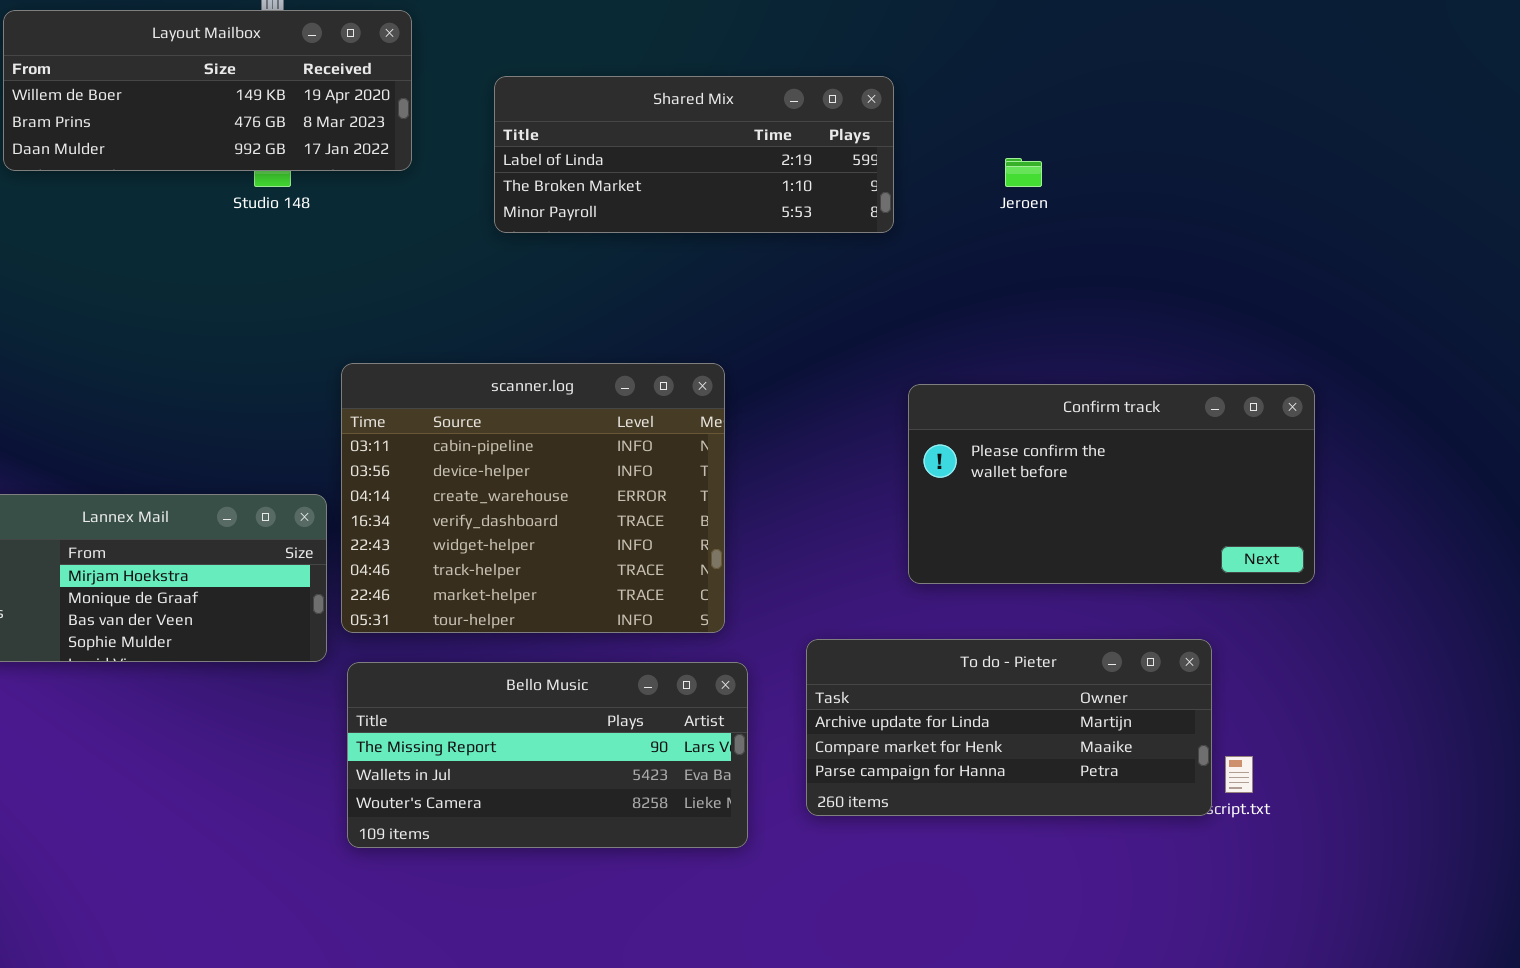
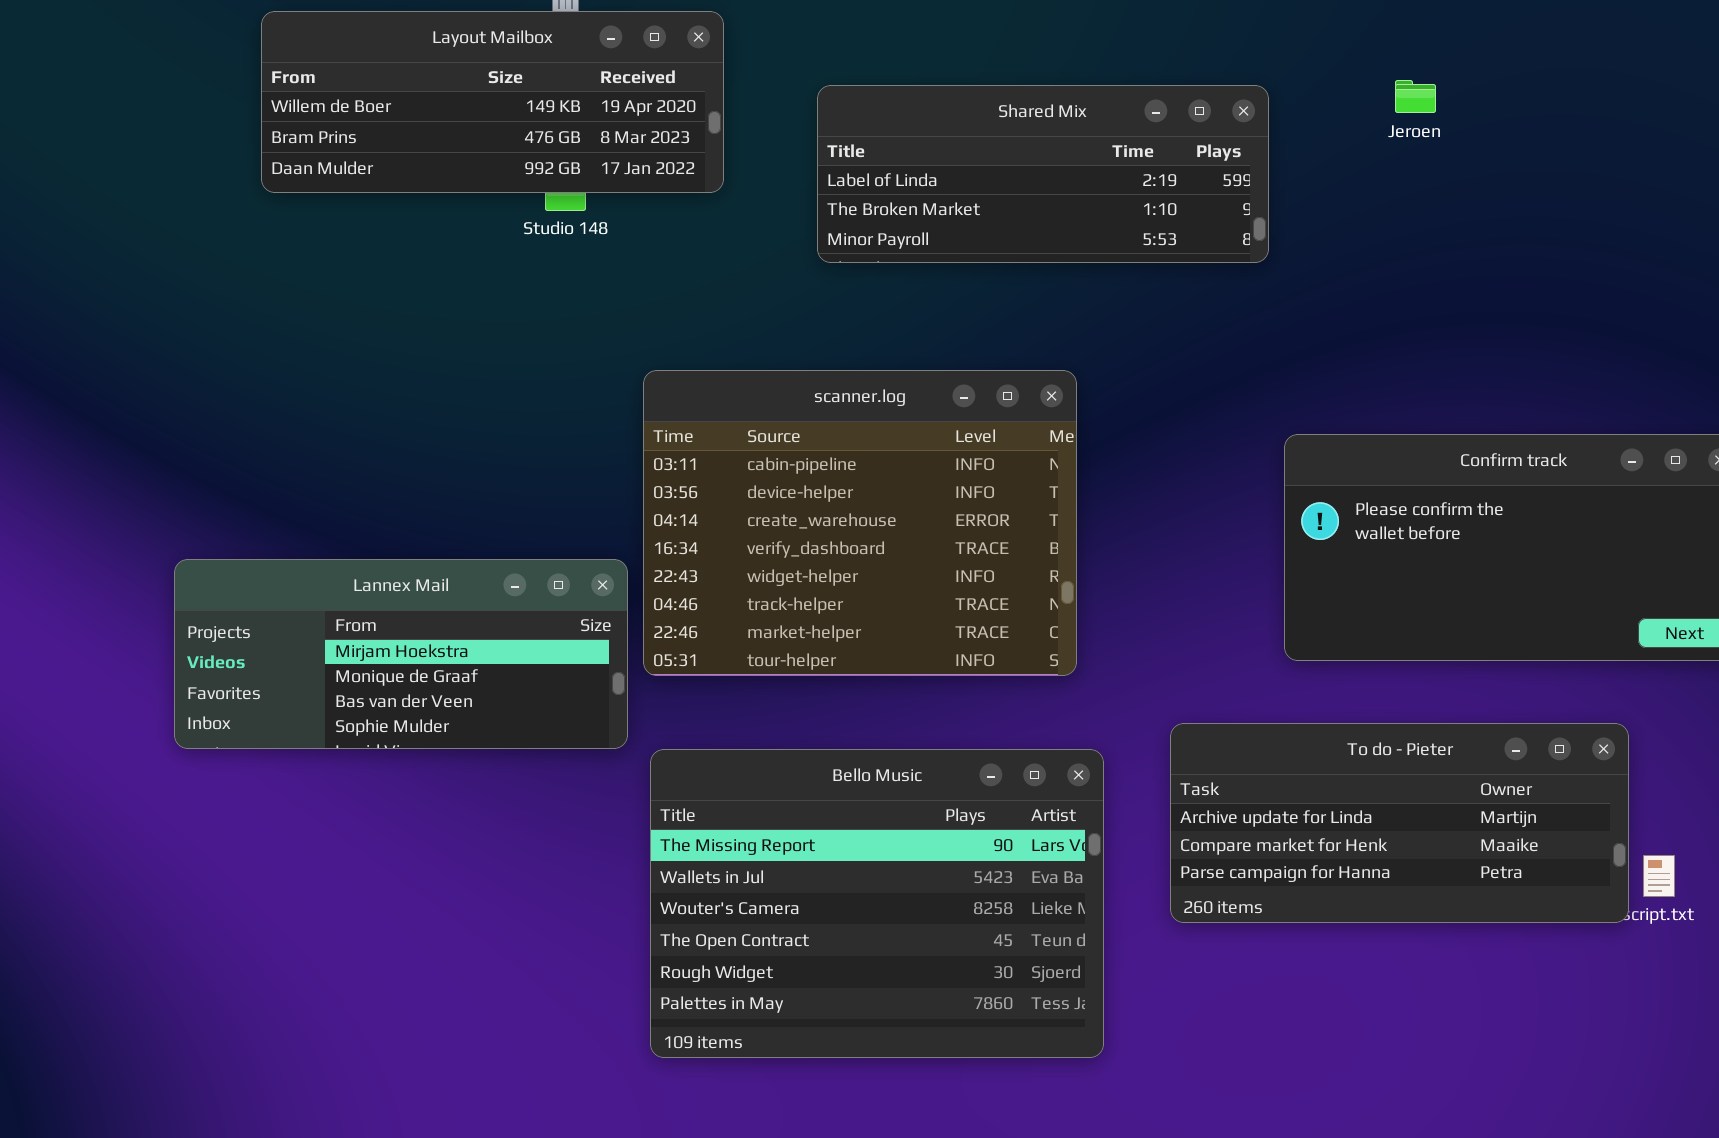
Jeroen: [1005,158,1042,187] -> [1395,80,1436,113], moved
scanner.log: [341,363,725,633] -> [643,370,1077,676], moved
Bello Music: [347,662,748,848] -> [650,749,1104,1058], resized

